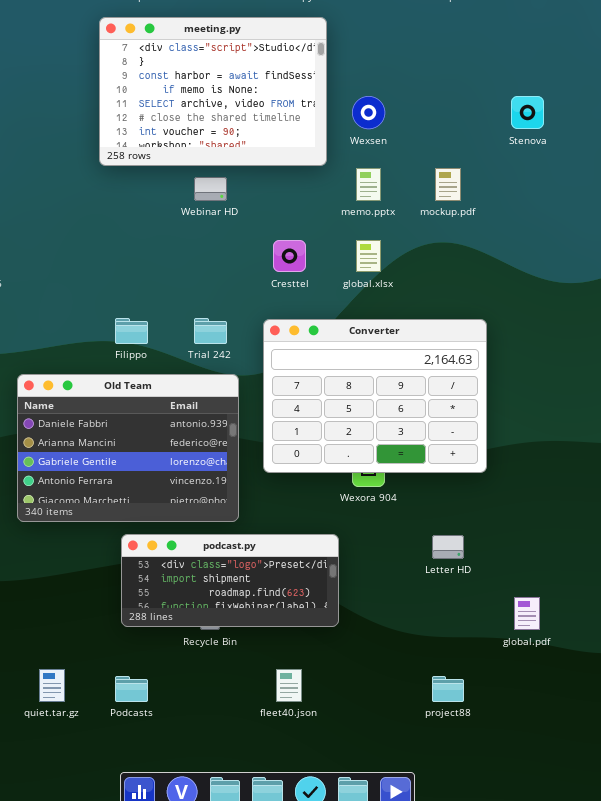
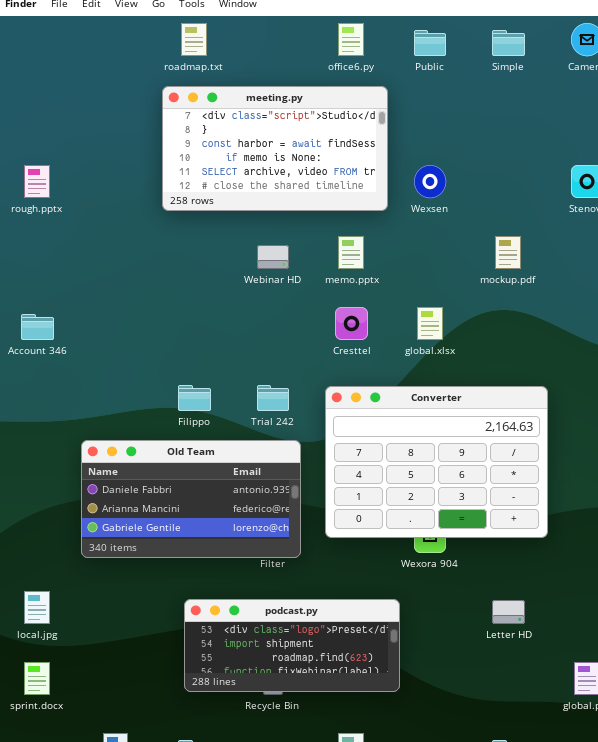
meeting.py: [99,17,327,166] -> [162,86,388,211], resized
memo.pptx: [356,168,381,201] -> [338,236,364,269], moved
Old Team: [17,374,239,522] -> [81,440,301,558], resized

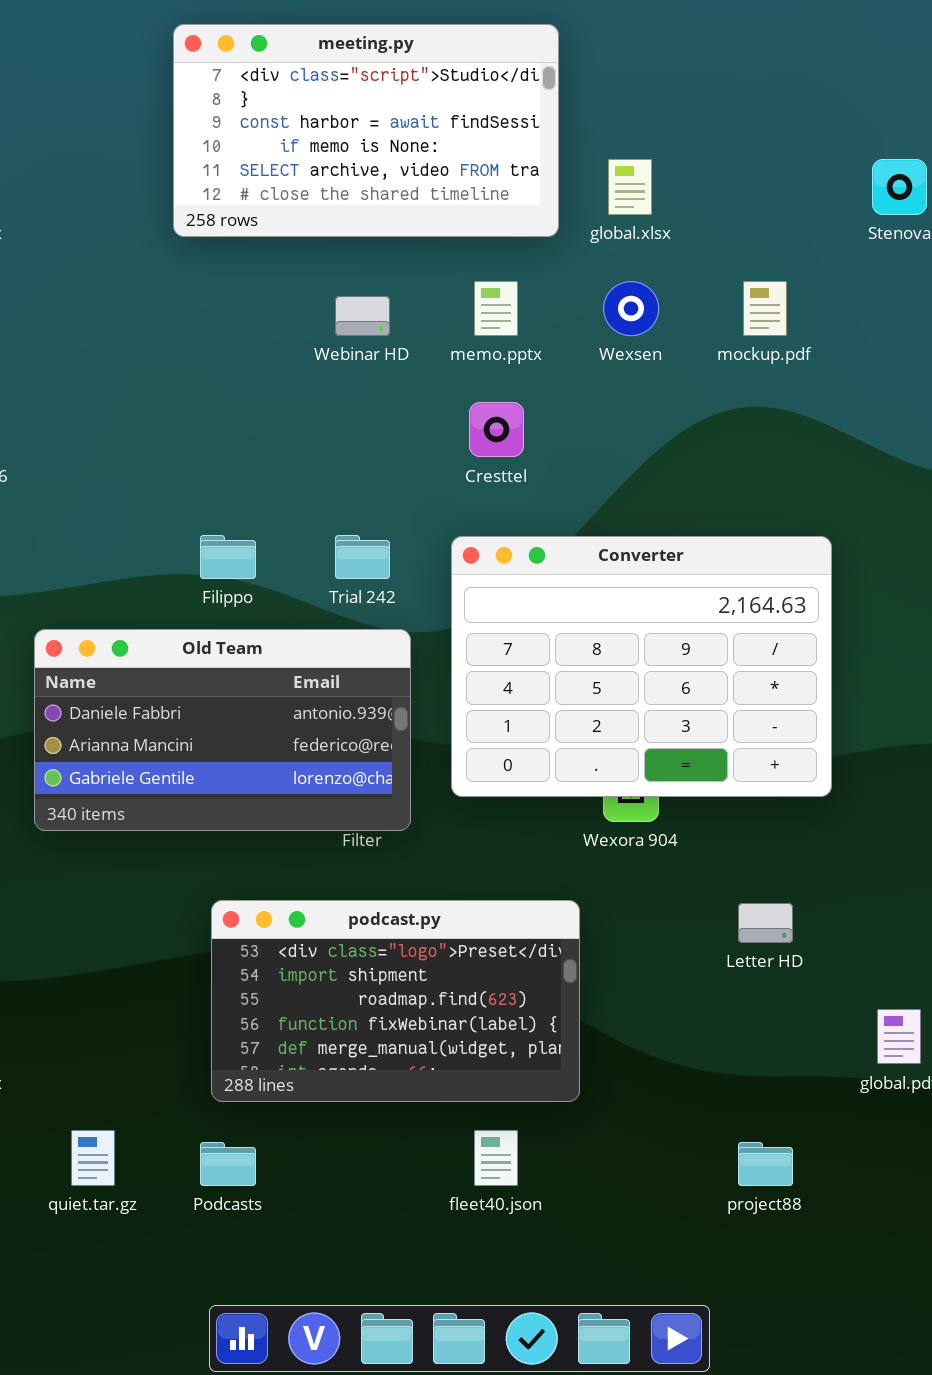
Wexsen: [414,165,446,198] -> [603,281,659,336], moved
global.xlsx: [417,307,443,340] -> [608,159,652,215], moved
podcast.py: [184,599,400,692] -> [211,900,580,1102], resized

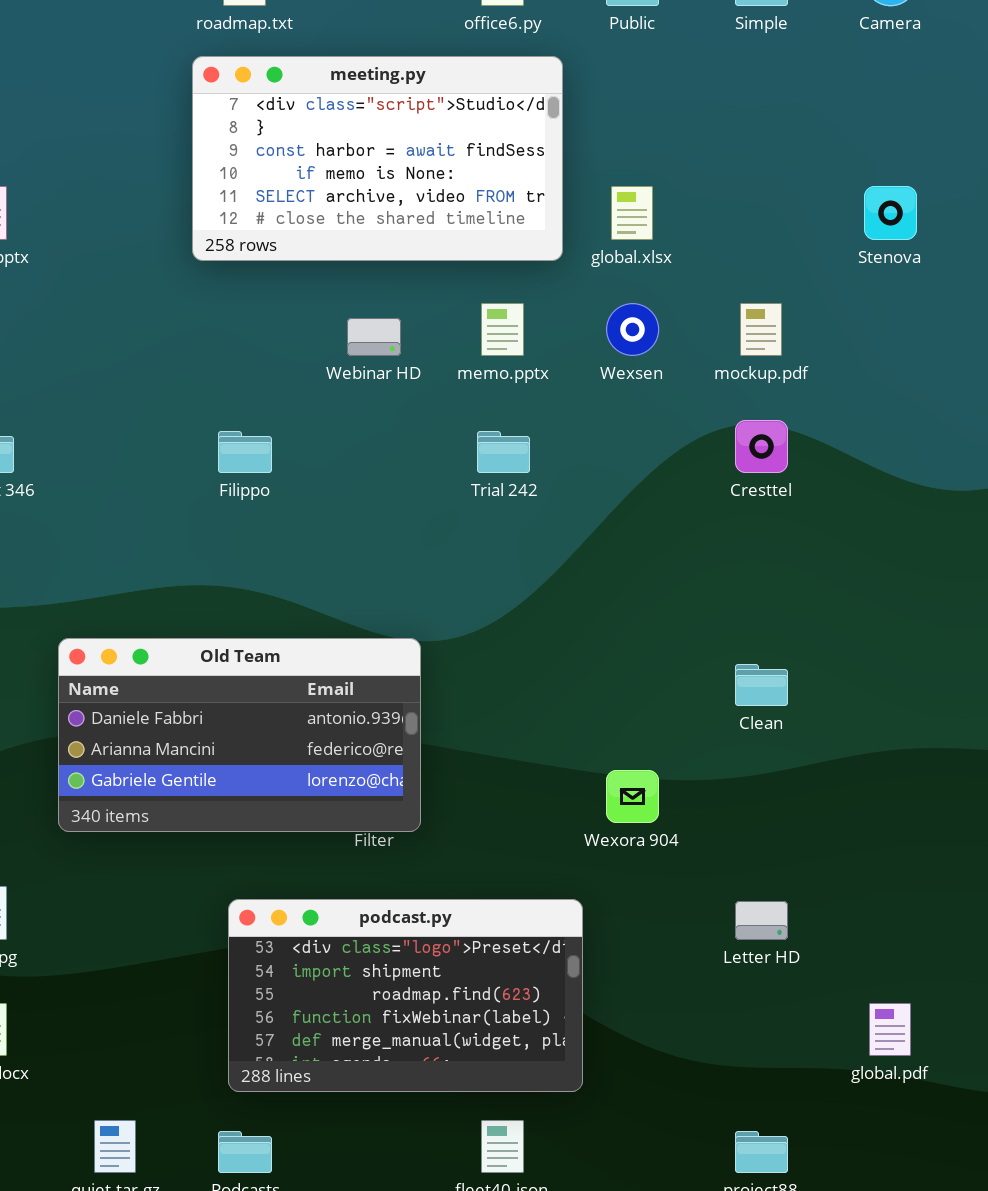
Cresttel: [469,402,524,457] -> [735,420,788,473], moved
Filippo: [200,535,256,579] -> [218,431,272,473], moved
Trial 242: [335,535,390,579] -> [477,431,530,473], moved
Converter: [451,536,832,797] -> none, closed

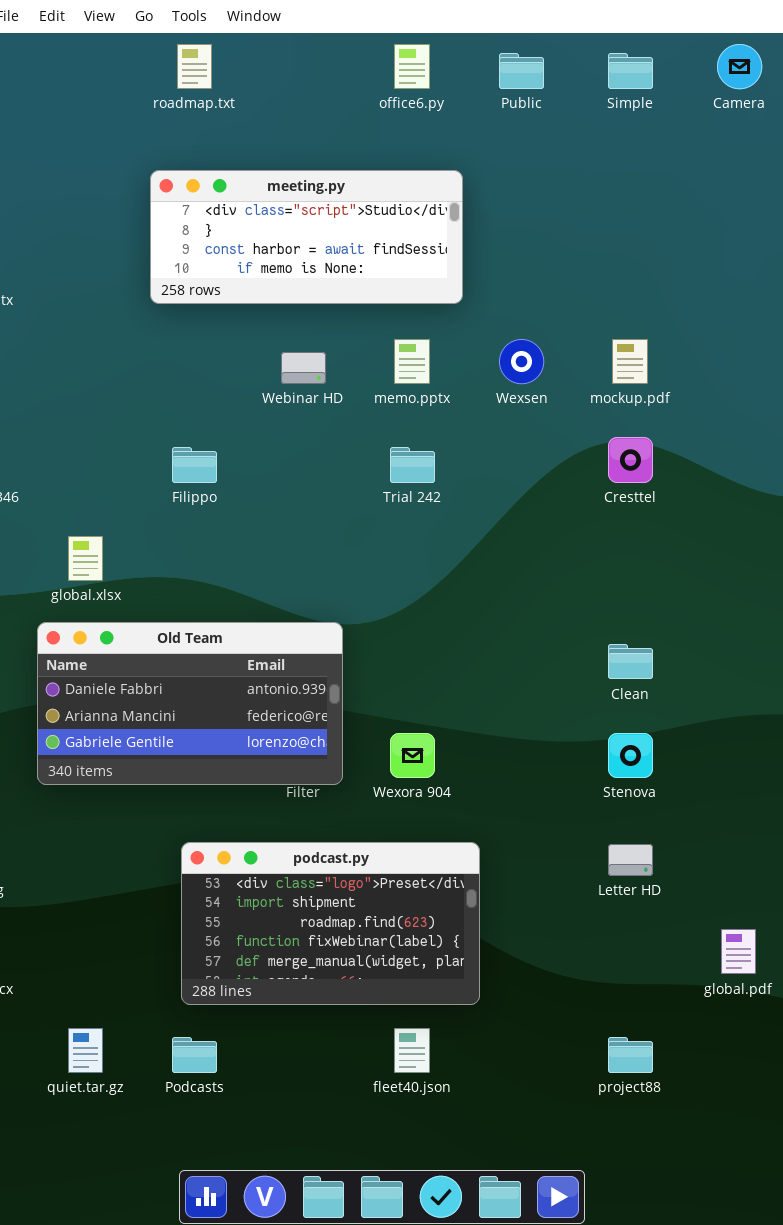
meeting.py: [192,56,563,261] -> [150,170,463,304], resized
global.xlsx: [611,186,653,240] -> [68,536,103,581], moved
Stenova: [864,186,917,240] -> [608,733,653,778], moved
Wexora 904: [606,770,659,823] -> [390,733,435,778], moved

